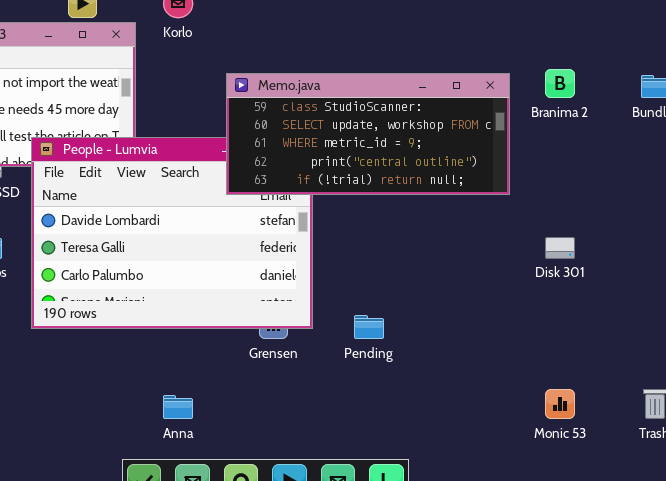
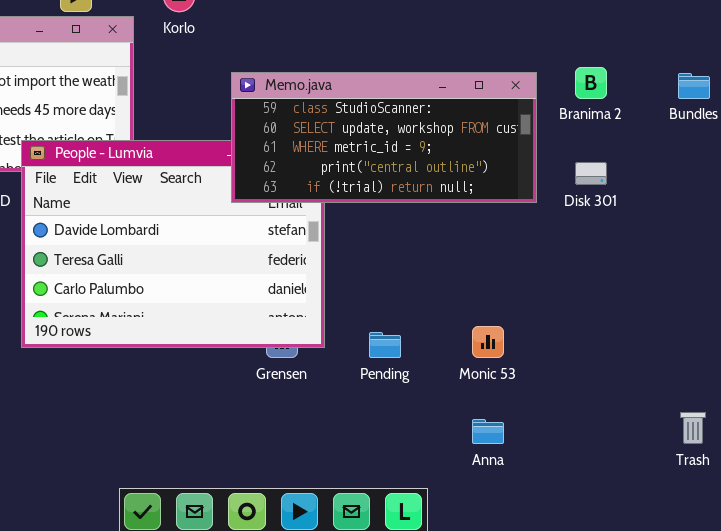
Disk 301: [545,237,575,259] -> [575,162,607,185], moved
Monic 53: [545,389,575,419] -> [472,326,504,358], moved
Anna: [163,395,193,419] -> [472,419,504,444], moved

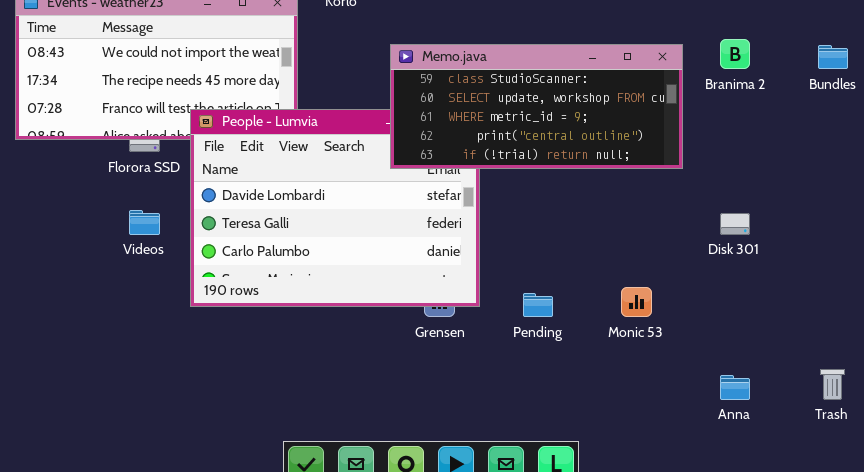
Disk 301: [575,162,607,185] -> [720,213,750,235], moved
Anna: [472,419,504,444] -> [720,375,750,400], moved

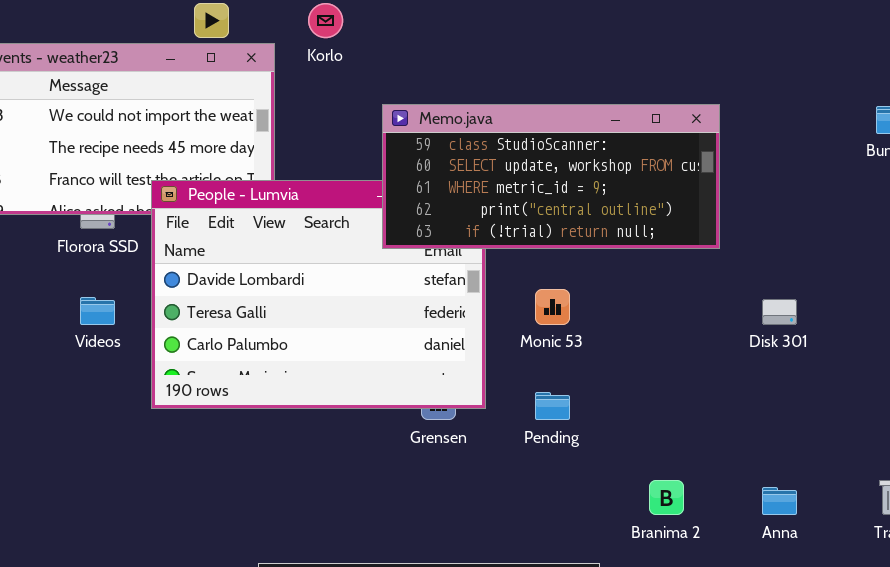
Branima 2: [720,39,750,69] -> [649,480,684,515], moved
Monic 53: [621,287,652,317] -> [535,289,570,325], moved

